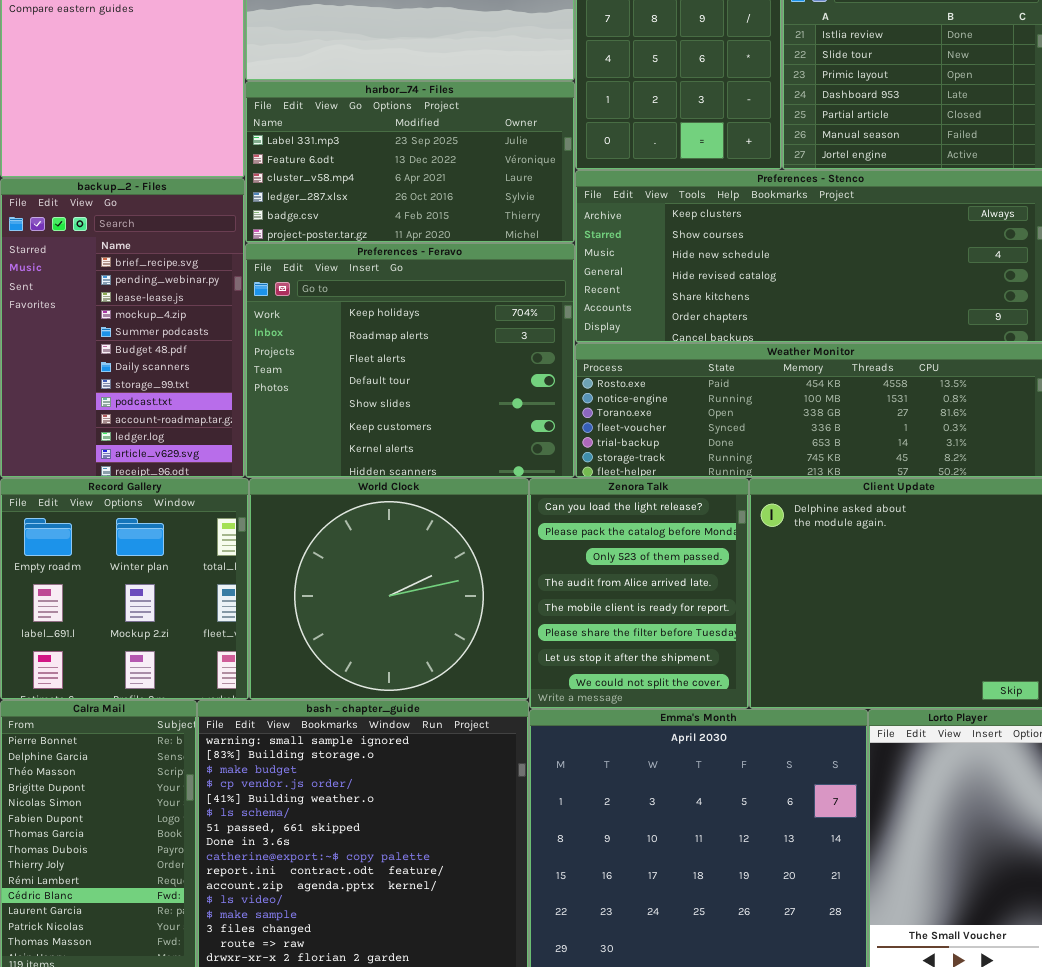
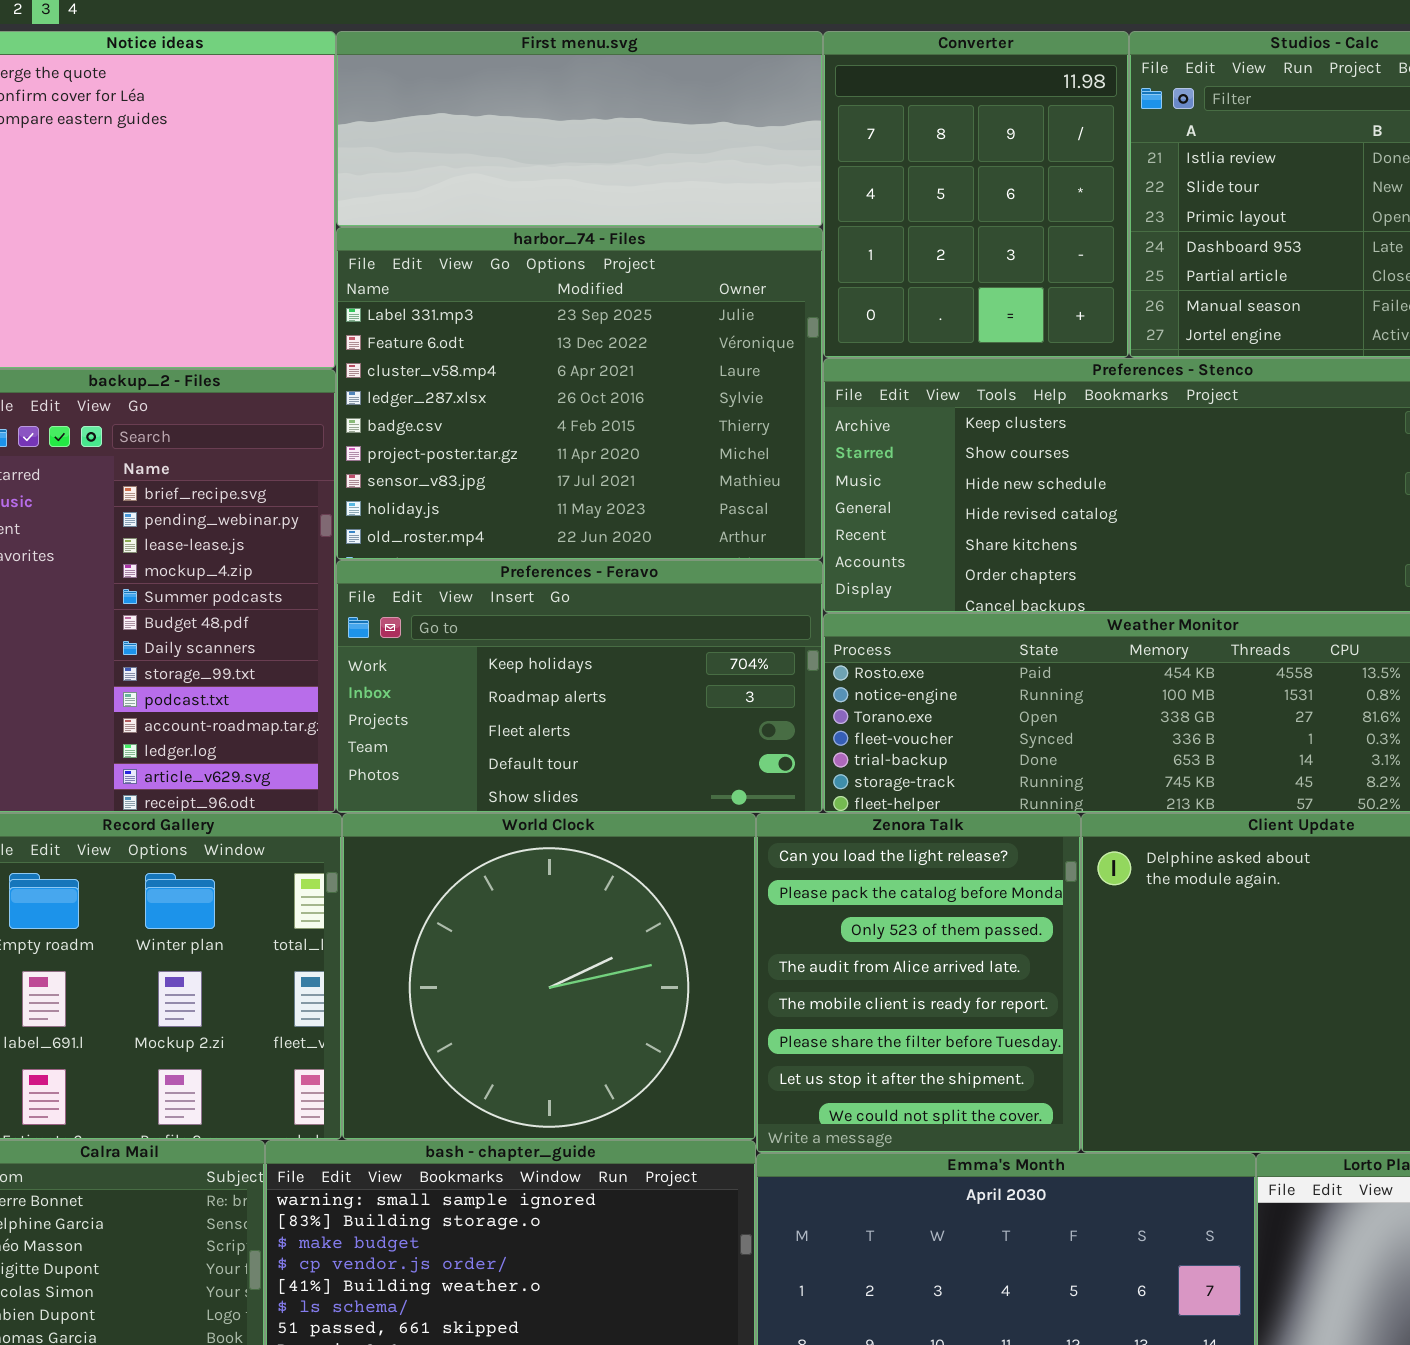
harbor_74 - Files: [245,81,575,243] -> [336,227,823,560], resized
Preferences - Feravo: [245,243,575,478] -> [336,560,823,813], resized

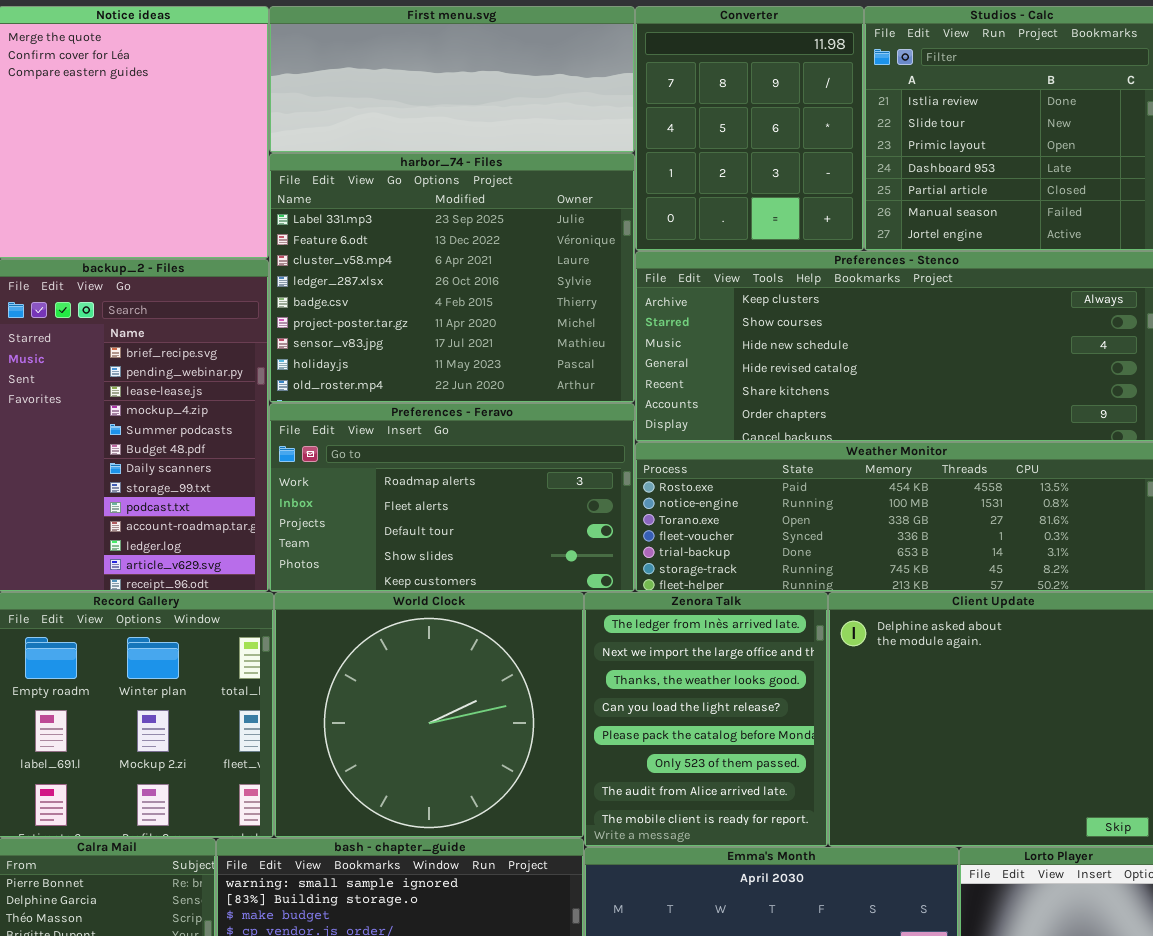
Preferences - Feravo: [336,560,823,813] -> [269,403,635,592], scrolled down 1 row
Zenora Talk: [756,813,1081,1153] -> [584,592,828,847], scrolled up 3 rows

